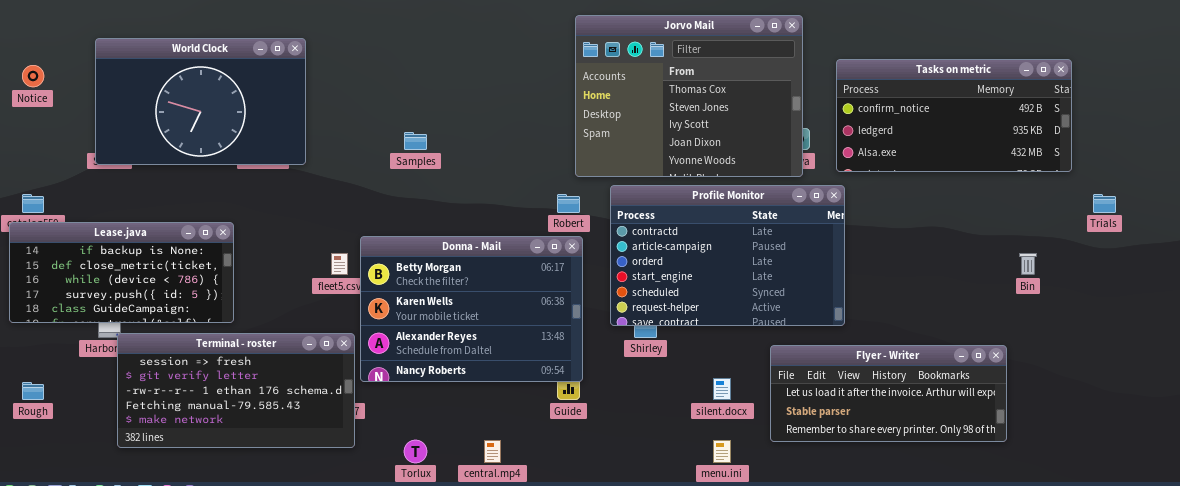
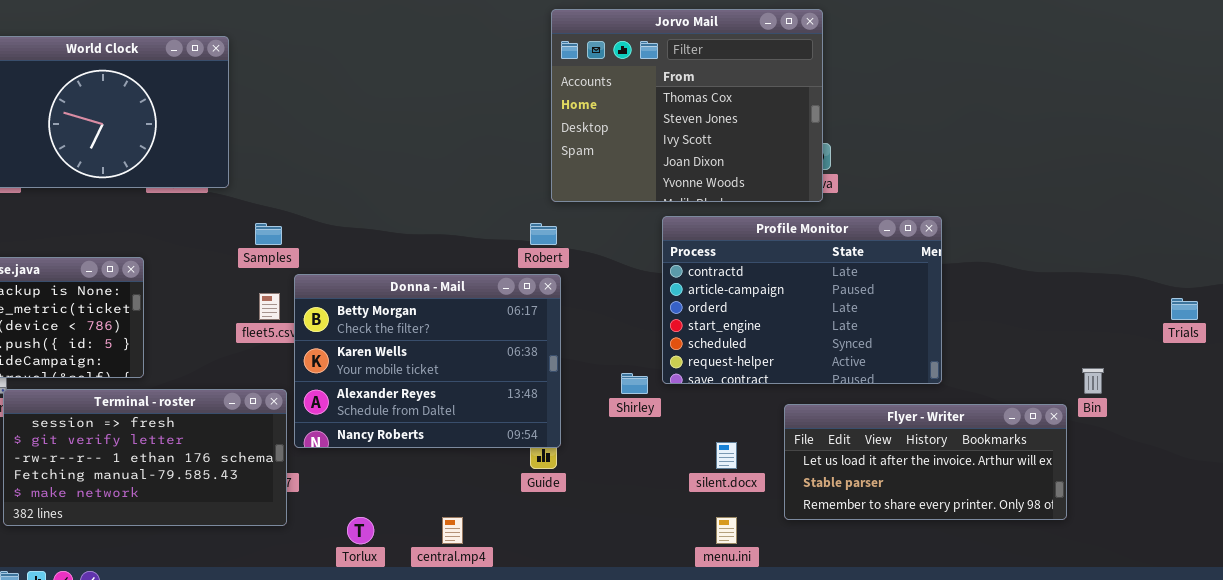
Tasks on metric: [836,59,1072,172] -> none, closed
Samples: [404,132,427,150] -> [255,223,282,245], moved
Profile Monitor: [610,185,845,326] -> [662,216,942,384], moved
Trials: [1093,194,1116,213] -> [1171,298,1198,320], moved
Bin: [1019,253,1037,275] -> [1082,368,1104,394], moved

